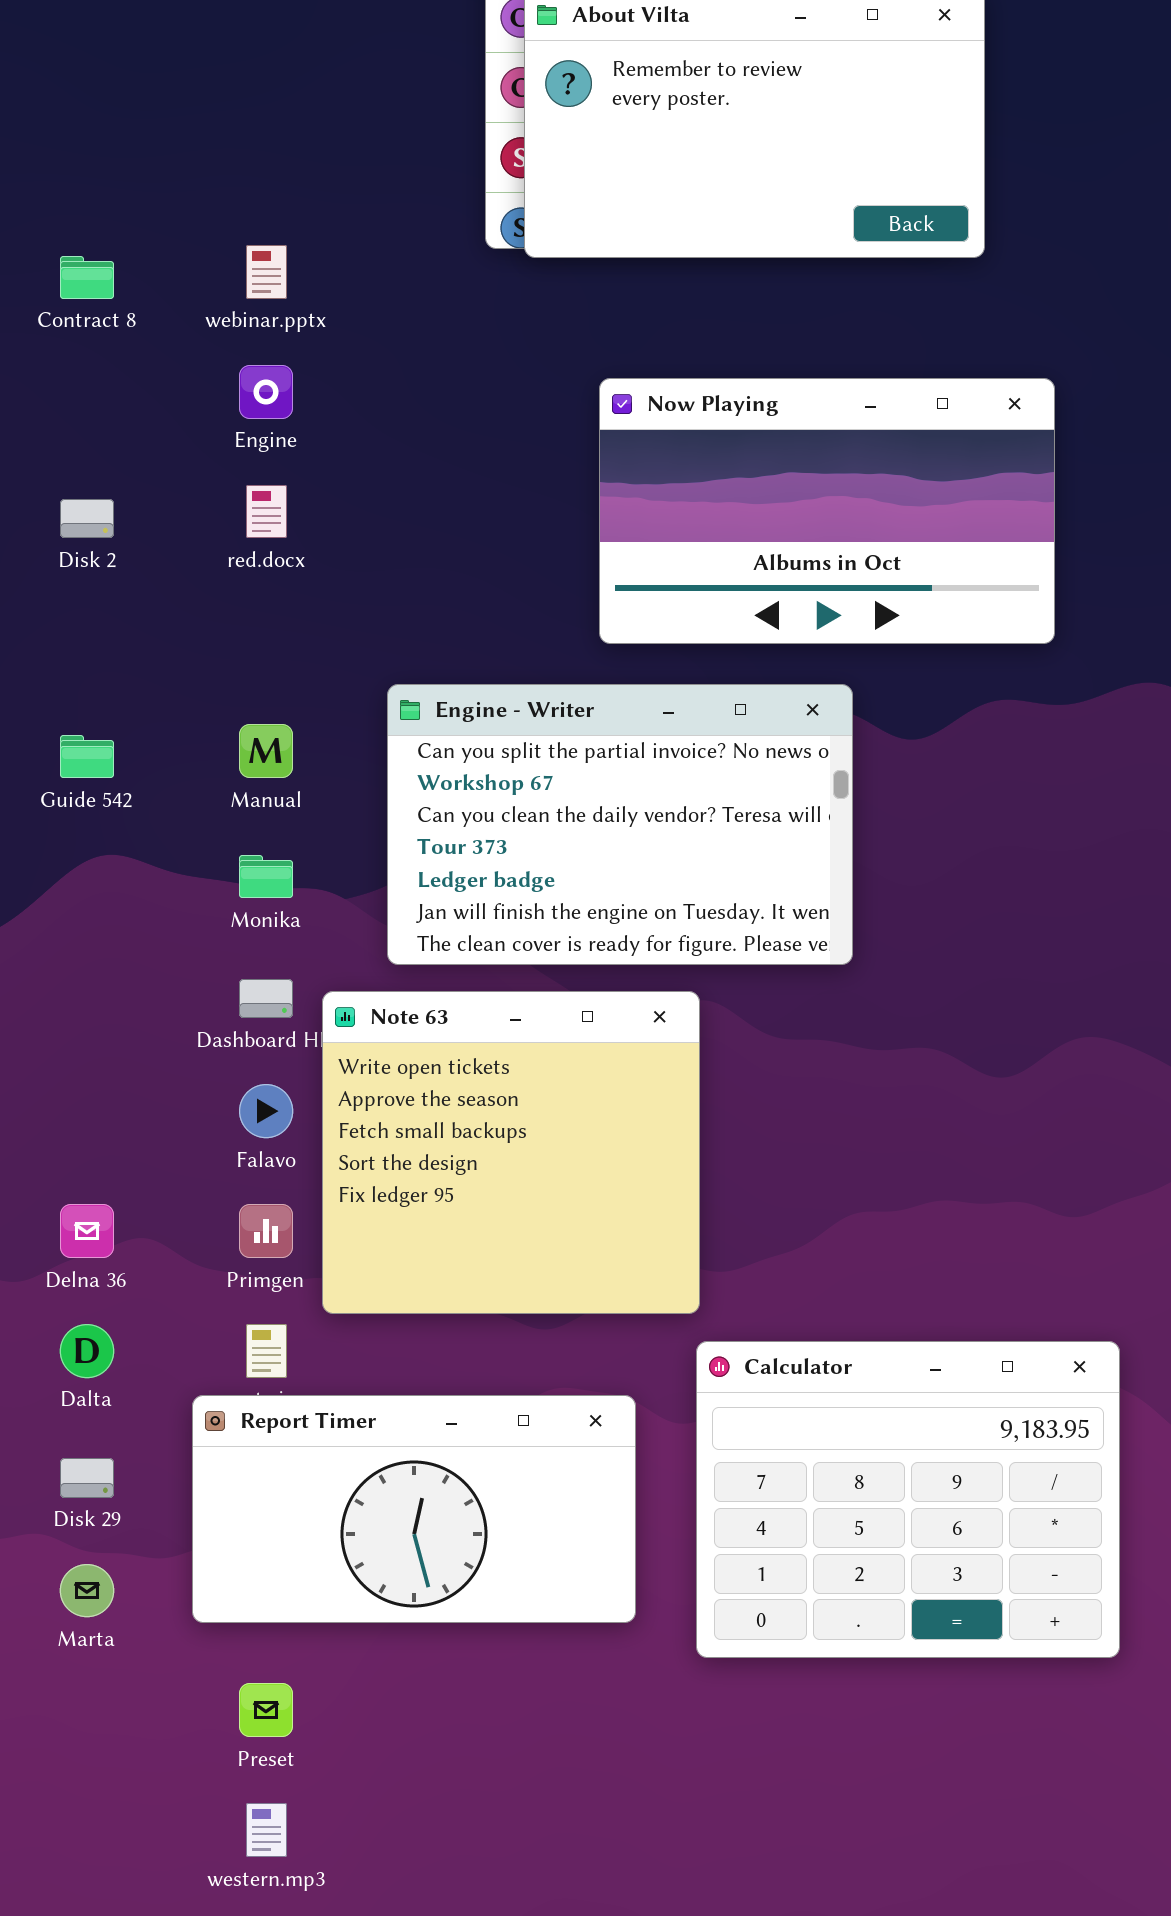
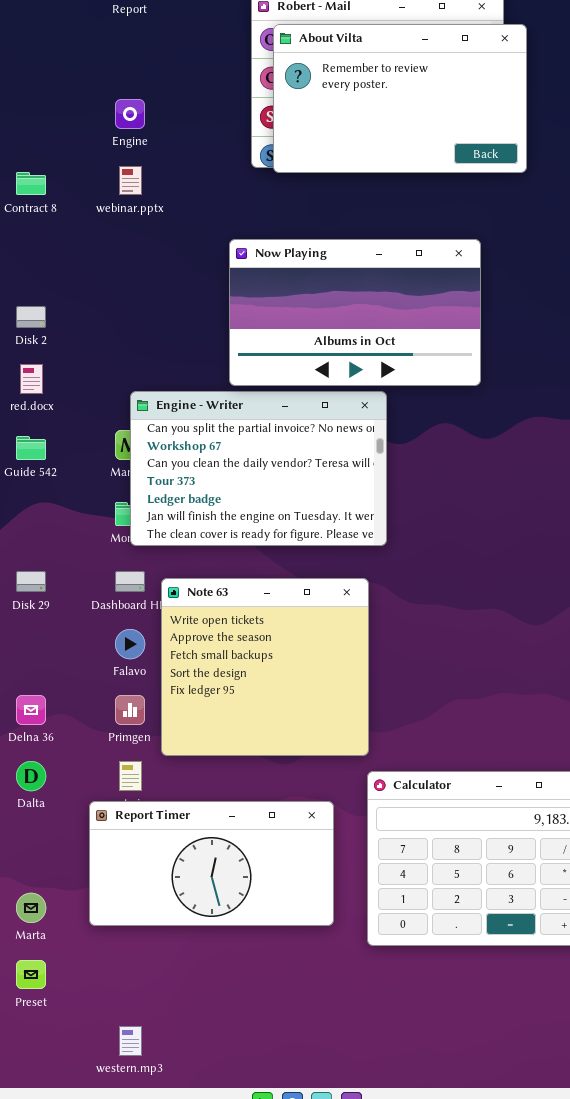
Engine: [239,365,293,419] -> [115,99,145,129], moved
Now Playing: [599,378,1055,644] -> [229,239,481,386], moved
red.docx: [246,485,287,538] -> [20,364,43,394], moved
Engine - Writer: [387,684,853,965] -> [130,391,387,546], moved
Disk 29: [60,1458,114,1498] -> [16,571,46,592], moved
Preset: [239,1683,293,1737] -> [16,960,46,989], moved

